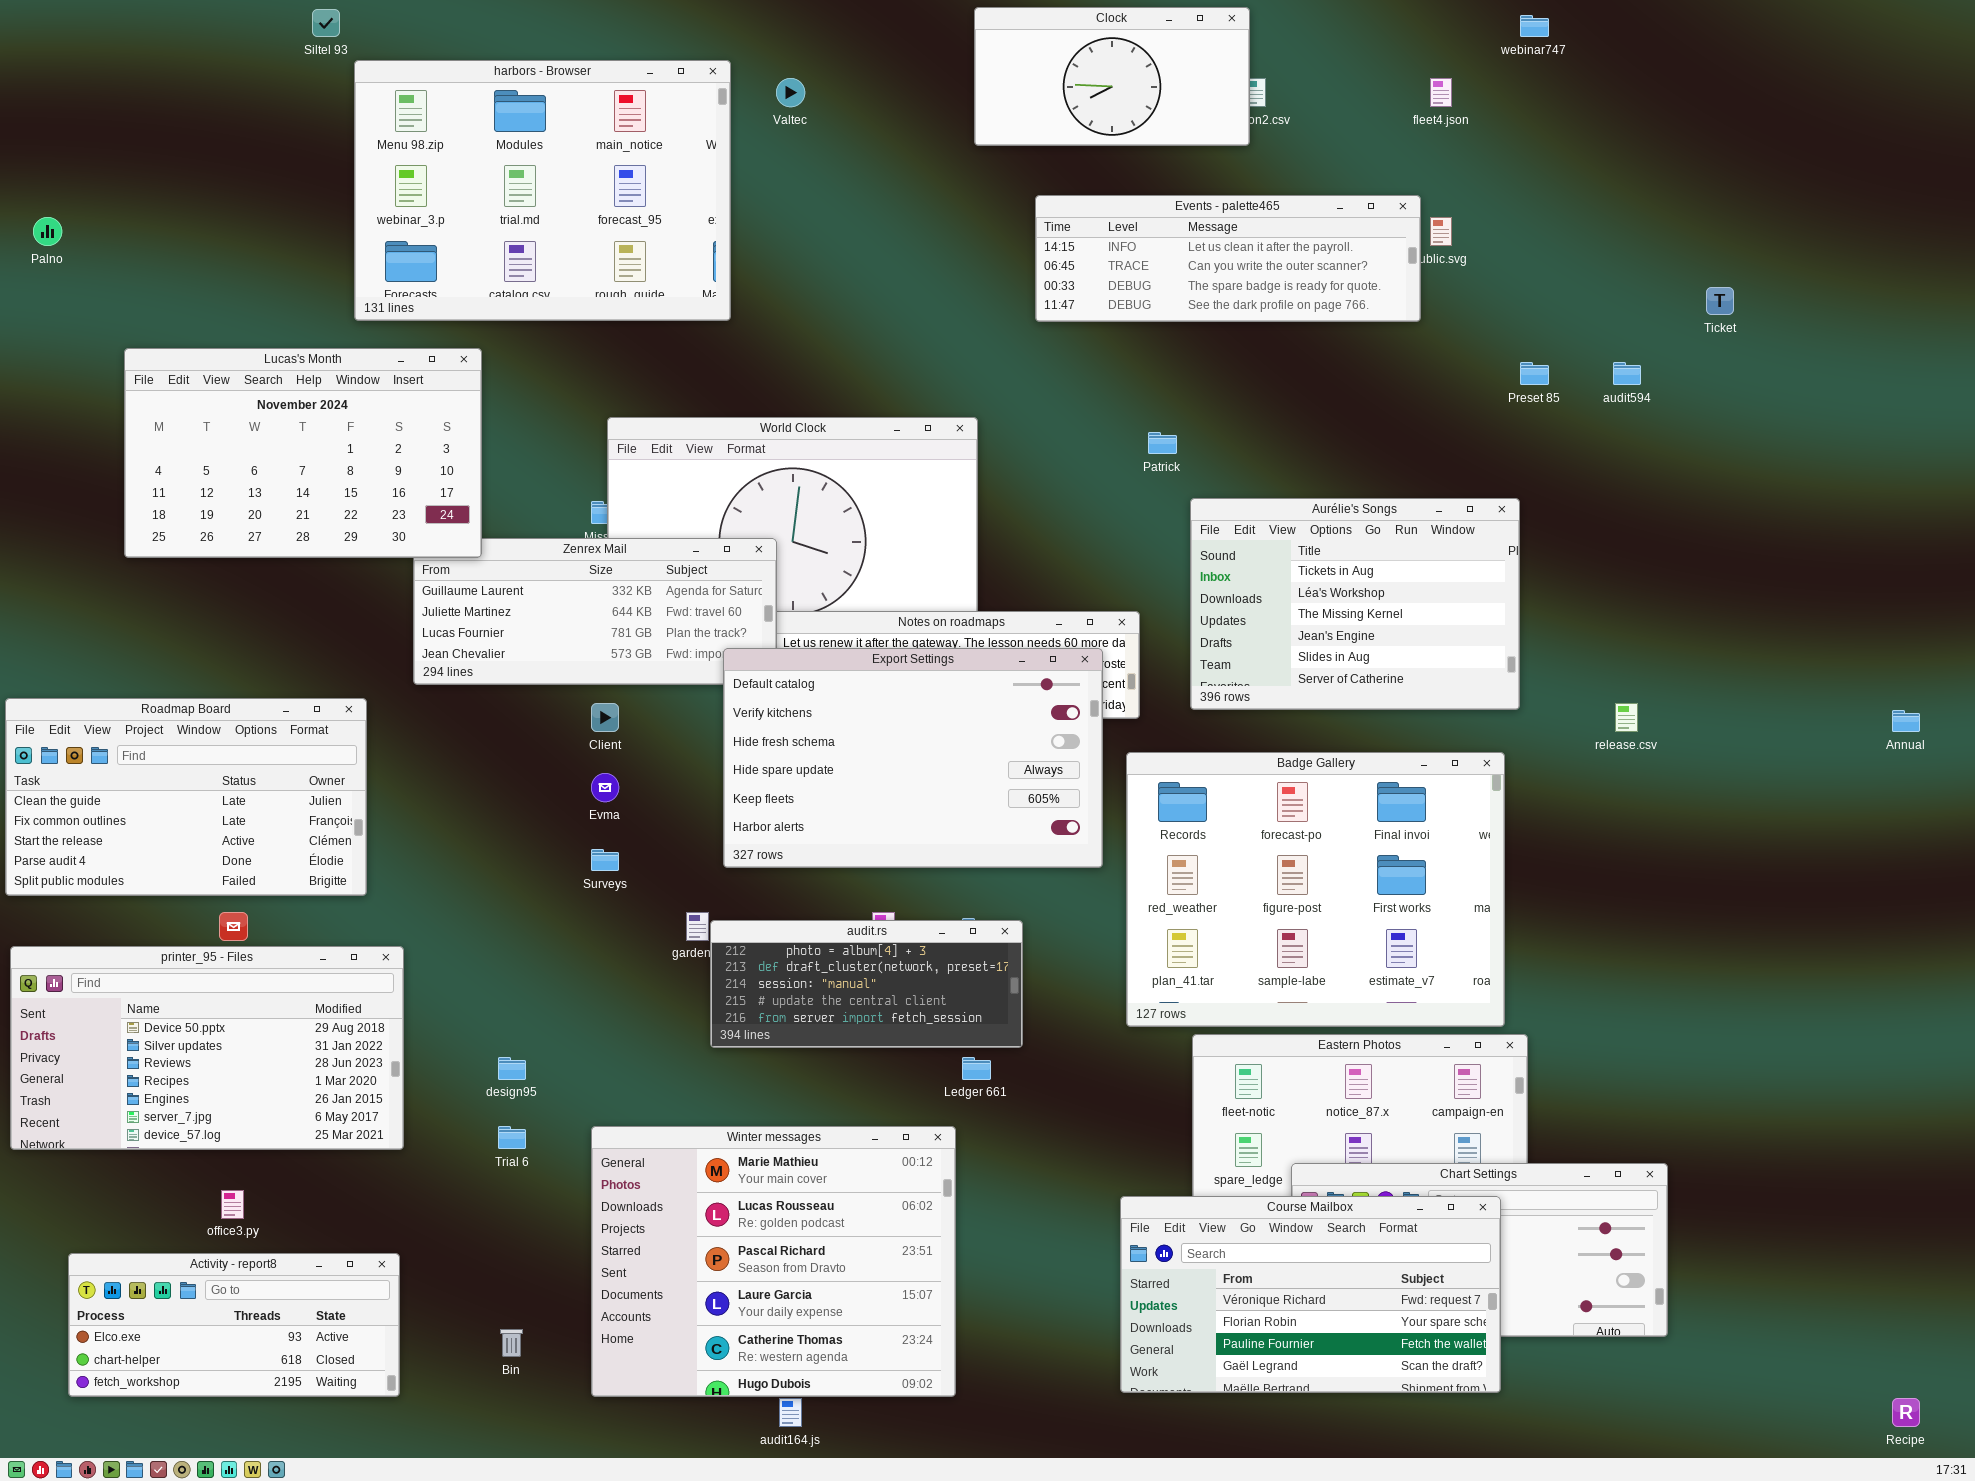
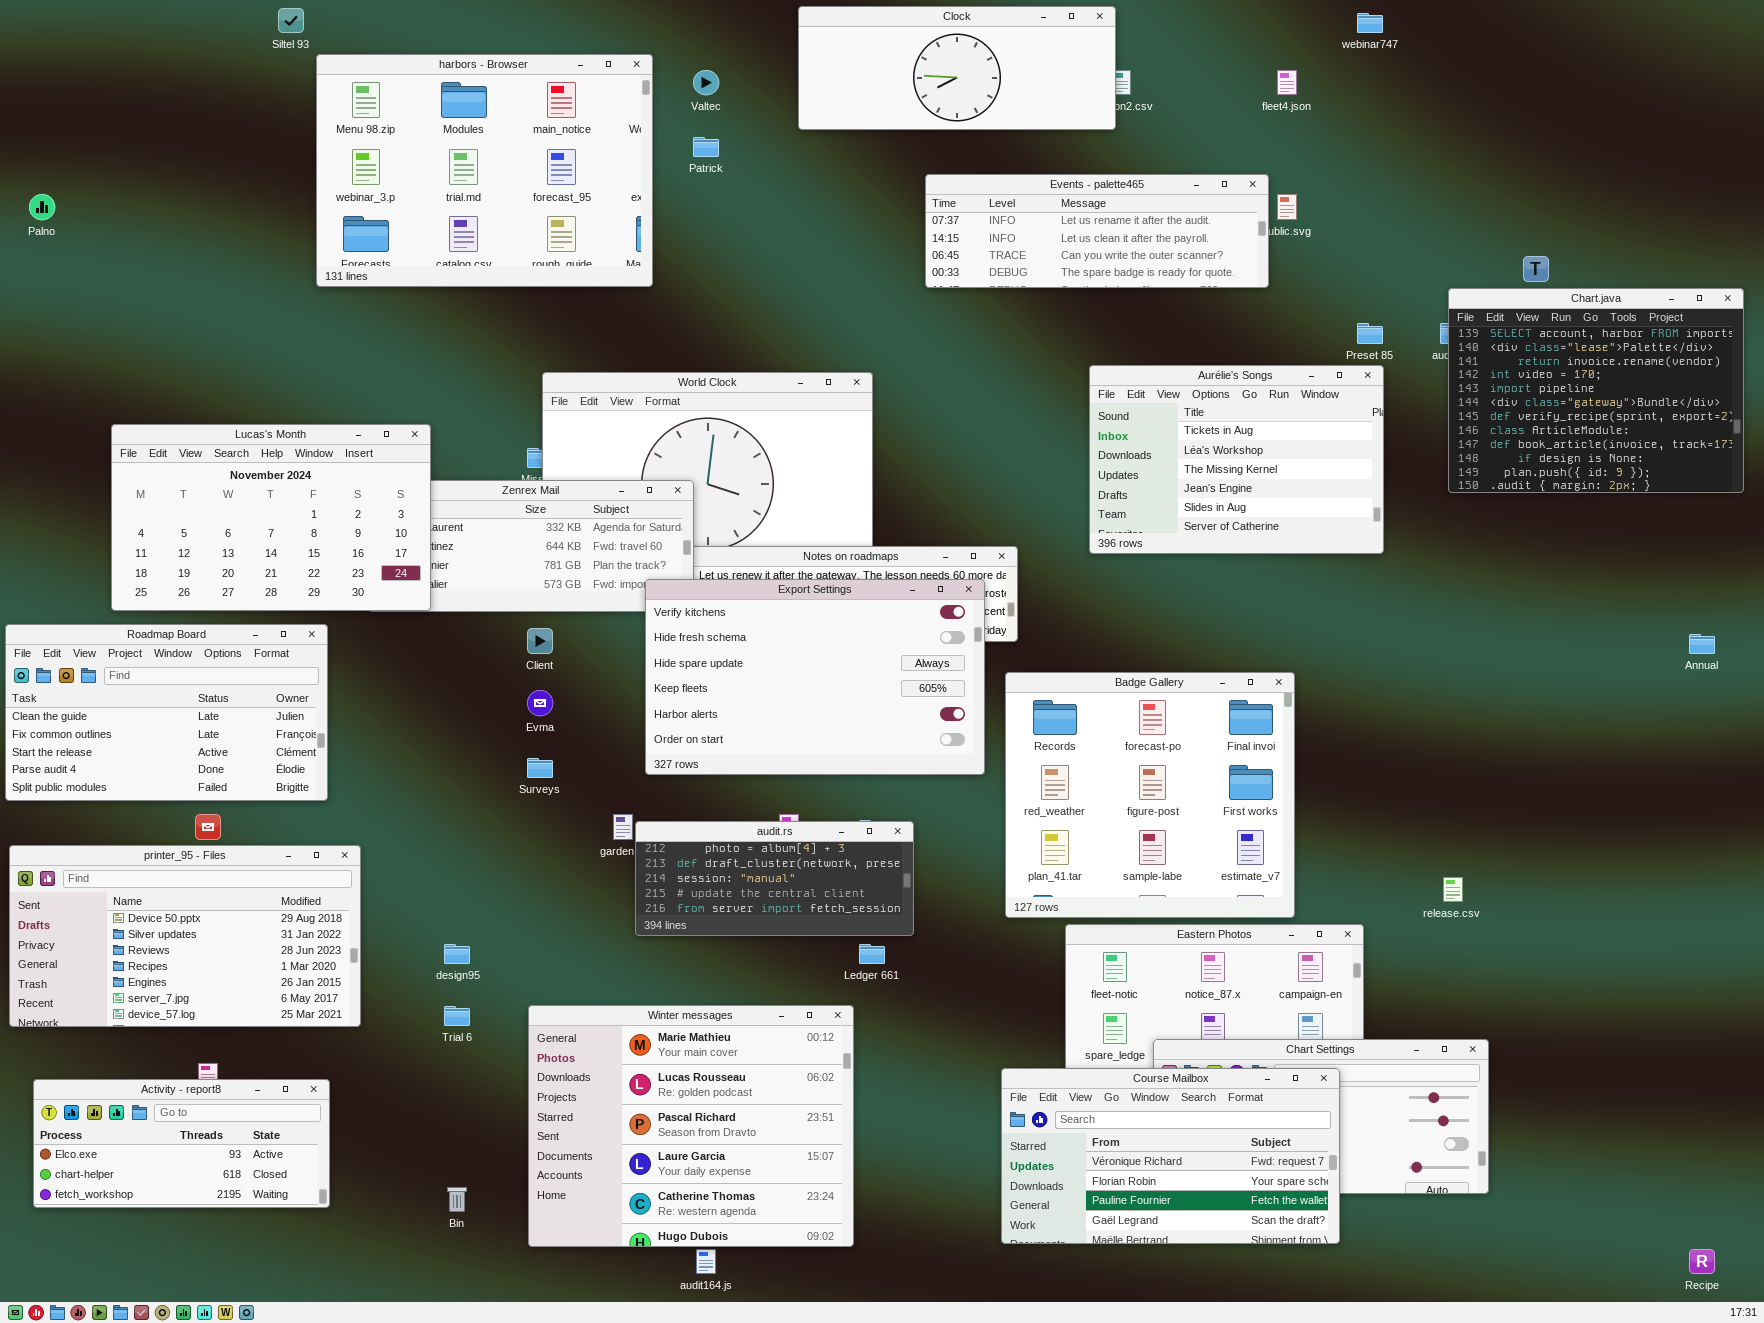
Clock: [974,7,1250,146] -> [798,6,1116,130], resized
Events - palette465: [1035,195,1421,322] -> [925,174,1269,288], scrolled up 1 row
Chart.java: none -> [1448,288,1744,493], opened
Lucas's Month: [124,348,482,558] -> [111,424,431,611], moved
Patrick: [1148,432,1177,454] -> [693,137,719,157], moved
Aurélie's Songs: [1190,498,1520,710] -> [1089,365,1384,554], moved
Export Settings: [723,648,1103,868] -> [645,579,985,775], scrolled down 1 row
release.csv: [1615,703,1638,732] -> [1443,877,1463,902], moved
Badge Gallery: [1126,752,1505,1027] -> [1005,672,1295,918], resized
Activity - report8: [68,1253,400,1397] -> [33,1079,330,1208], moved

